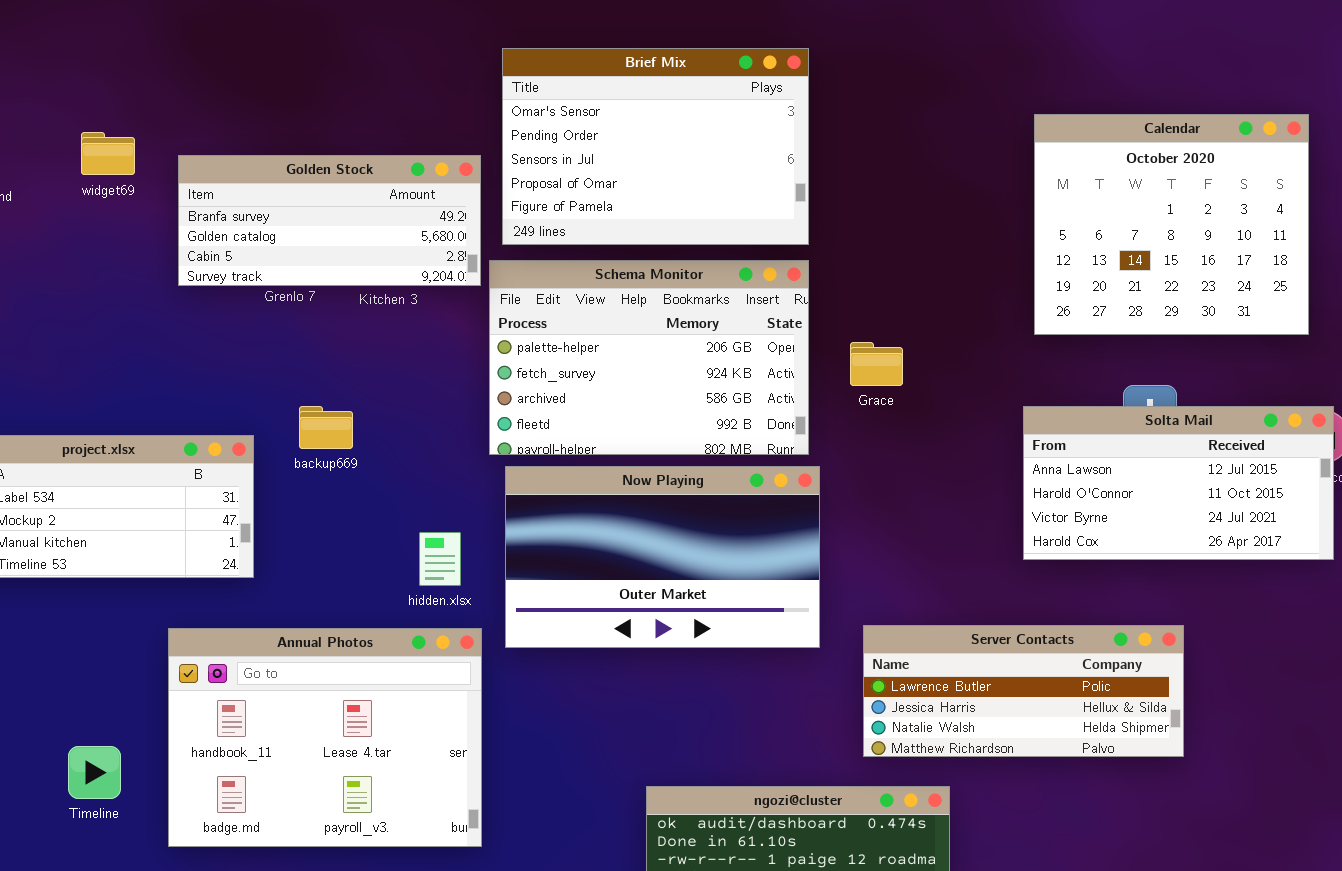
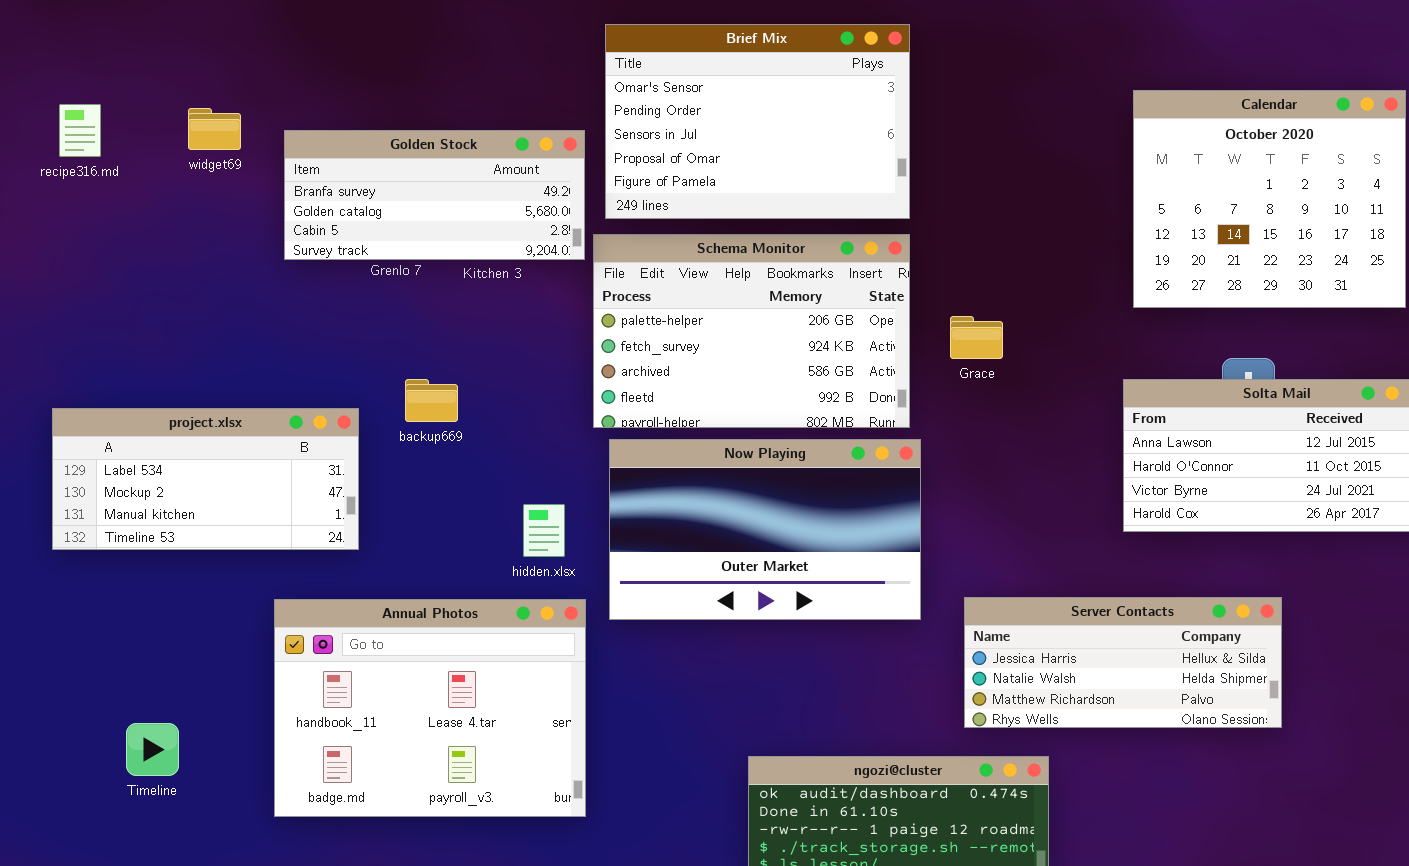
Server Contacts: [863,625,1184,757] -> [964,597,1282,728], scrolled down 1 row
Timeline: [68,746,121,799] -> [126,723,179,776], moved

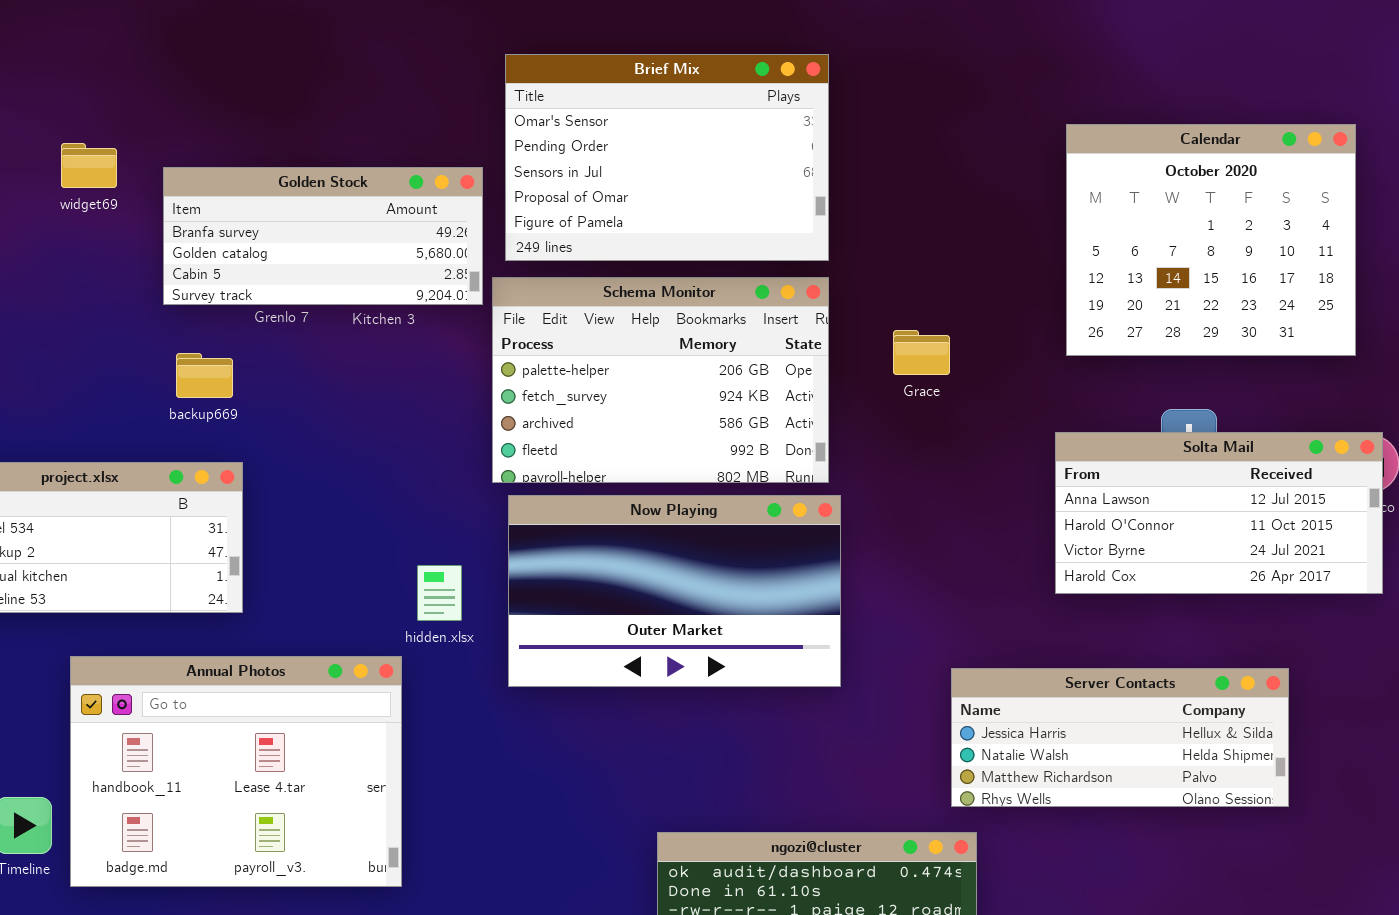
Grace: [950,316,1003,359] -> [893,330,950,375], moved
backup669: [405,379,458,422] -> [176,353,233,398], moved
Server Contacts: [964,597,1282,728] -> [951,668,1289,807], moved
Annual Photos: [274,599,586,817] -> [70,656,402,887], moved

